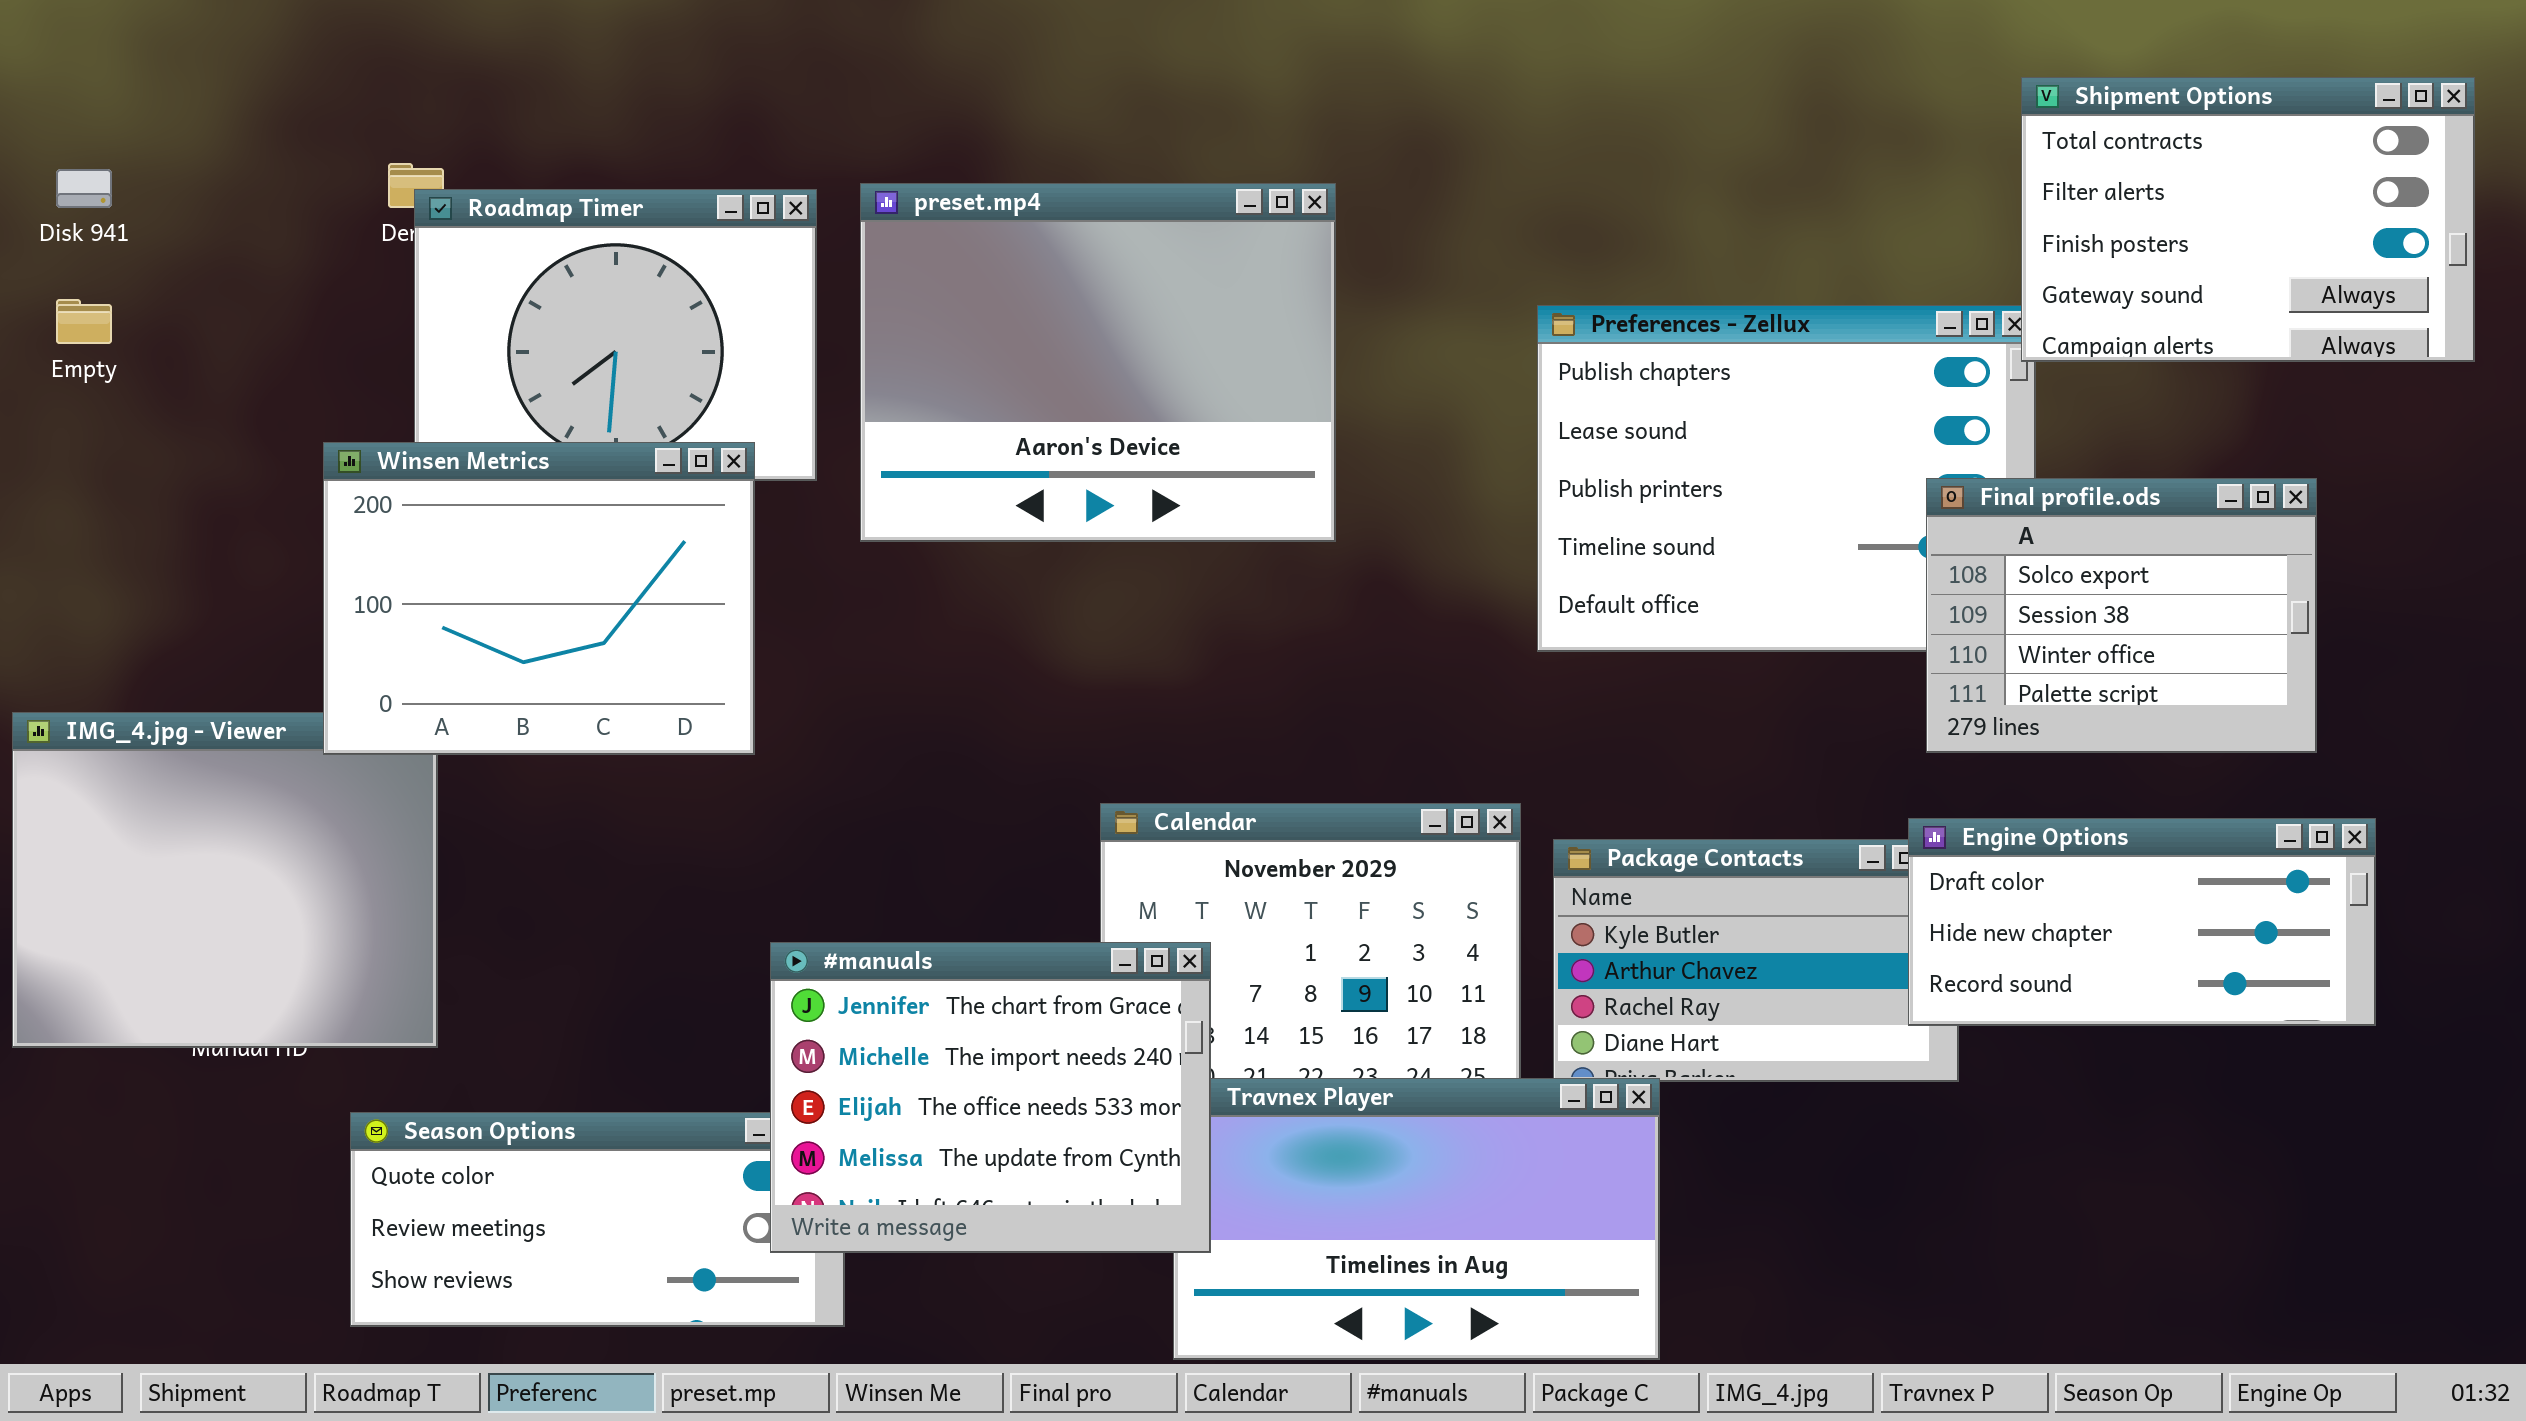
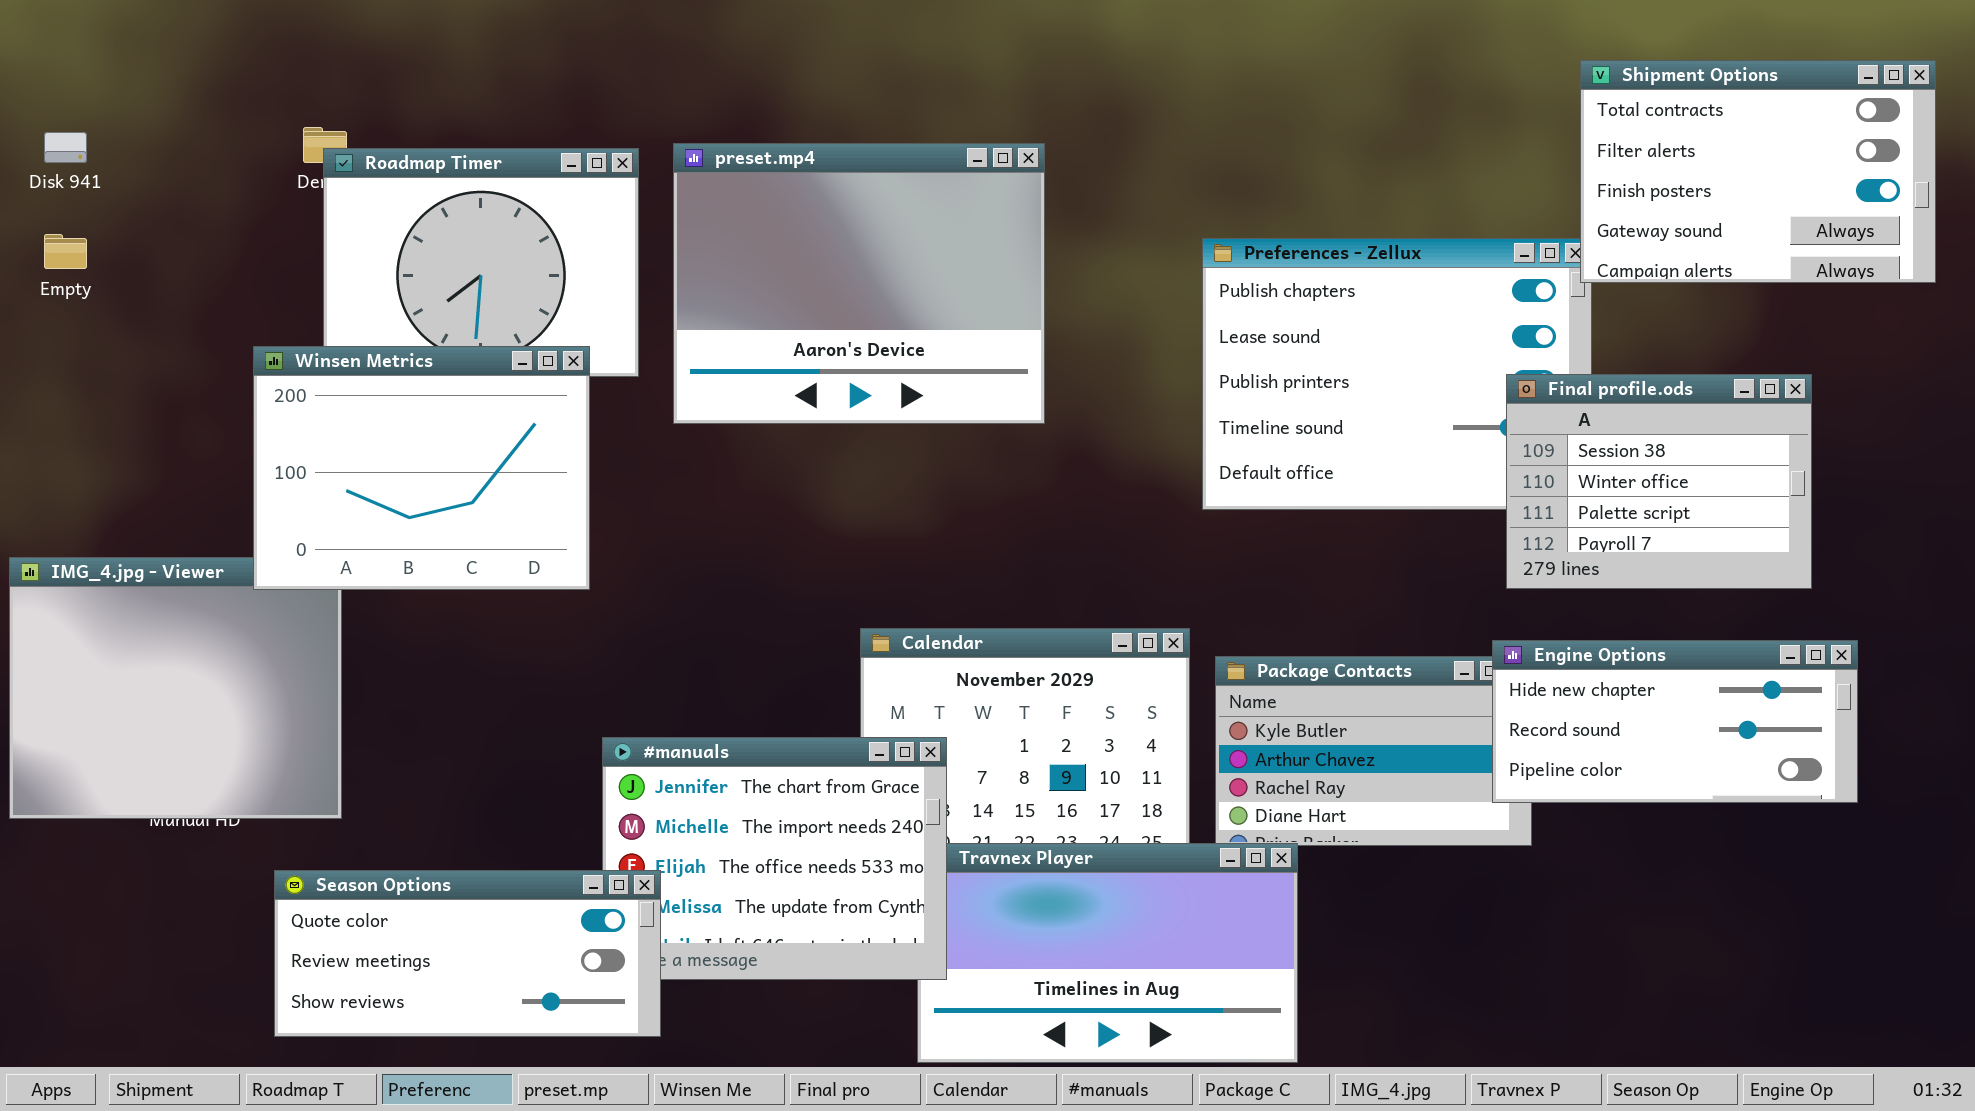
Final profile.ods: [1926,478,2317,753] -> [1506,374,1812,589], scrolled down 1 row
Engine Options: [1908,818,2376,1026] -> [1492,640,1858,803], scrolled down 1 row
Season Options: [350,1112,845,1327] -> [274,870,661,1037], raised

